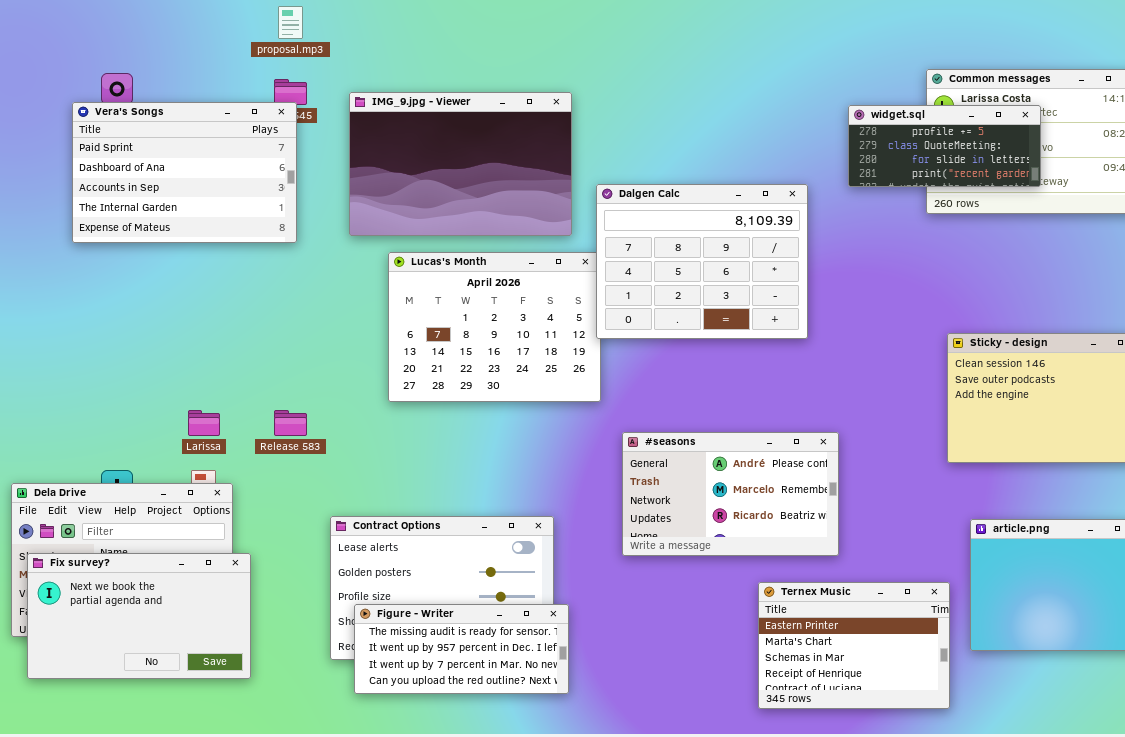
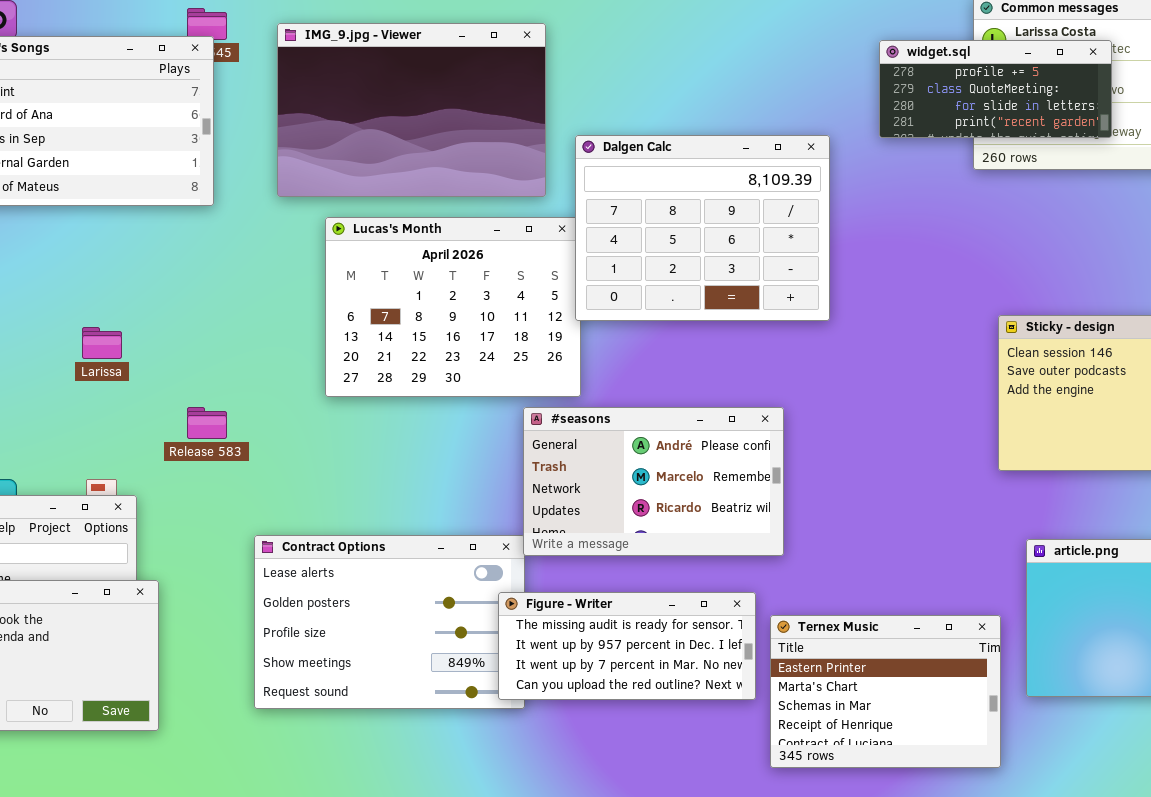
Larissa: [188,410,220,436] -> [82,327,122,359], moved
#seasons: [622,432,839,556] -> [523,407,784,556], moved
Figure - Writer: [354,604,569,694] -> [498,592,756,700], moved

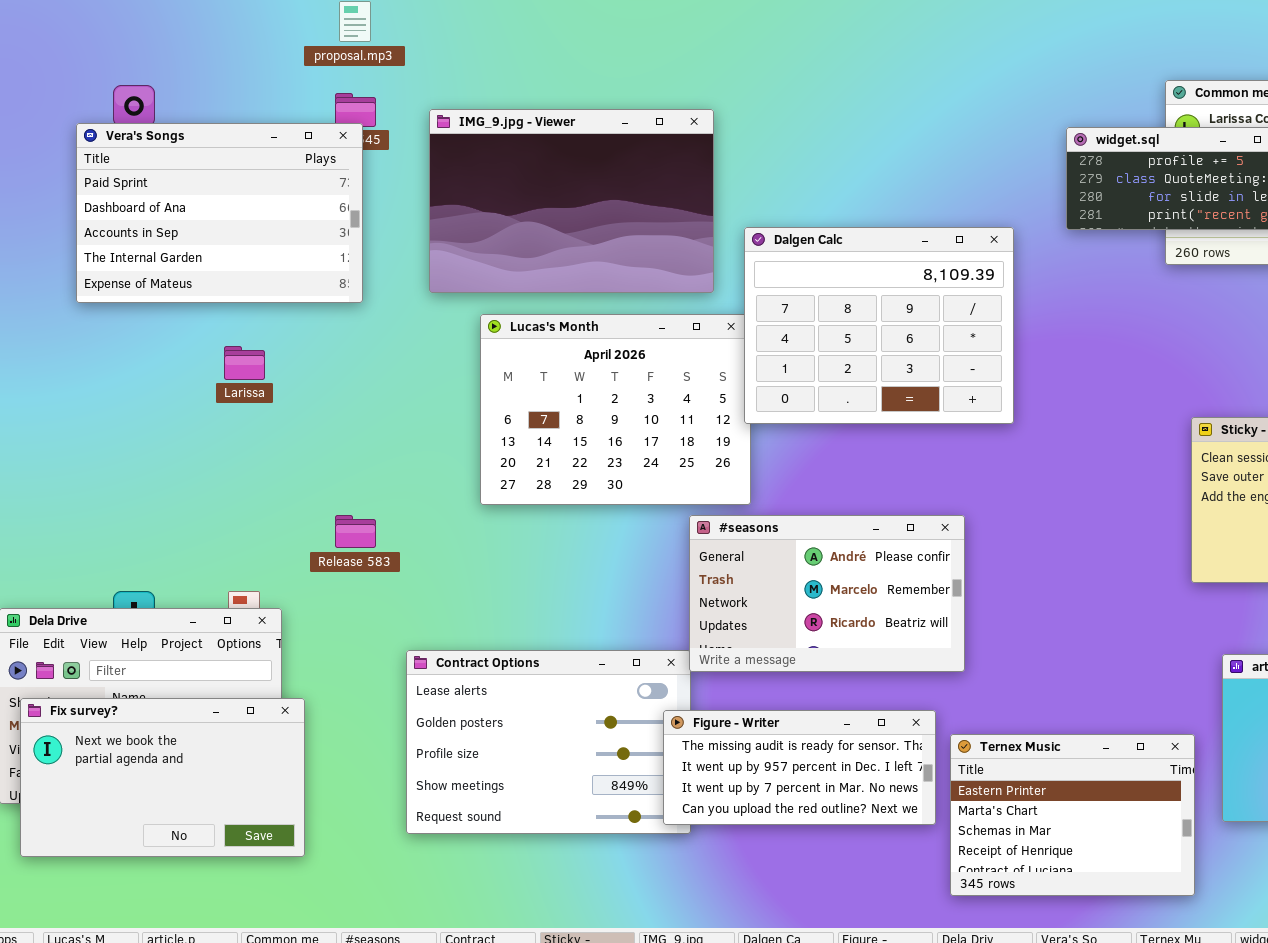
Larissa: [82,327,122,359] -> [224,346,265,380], moved

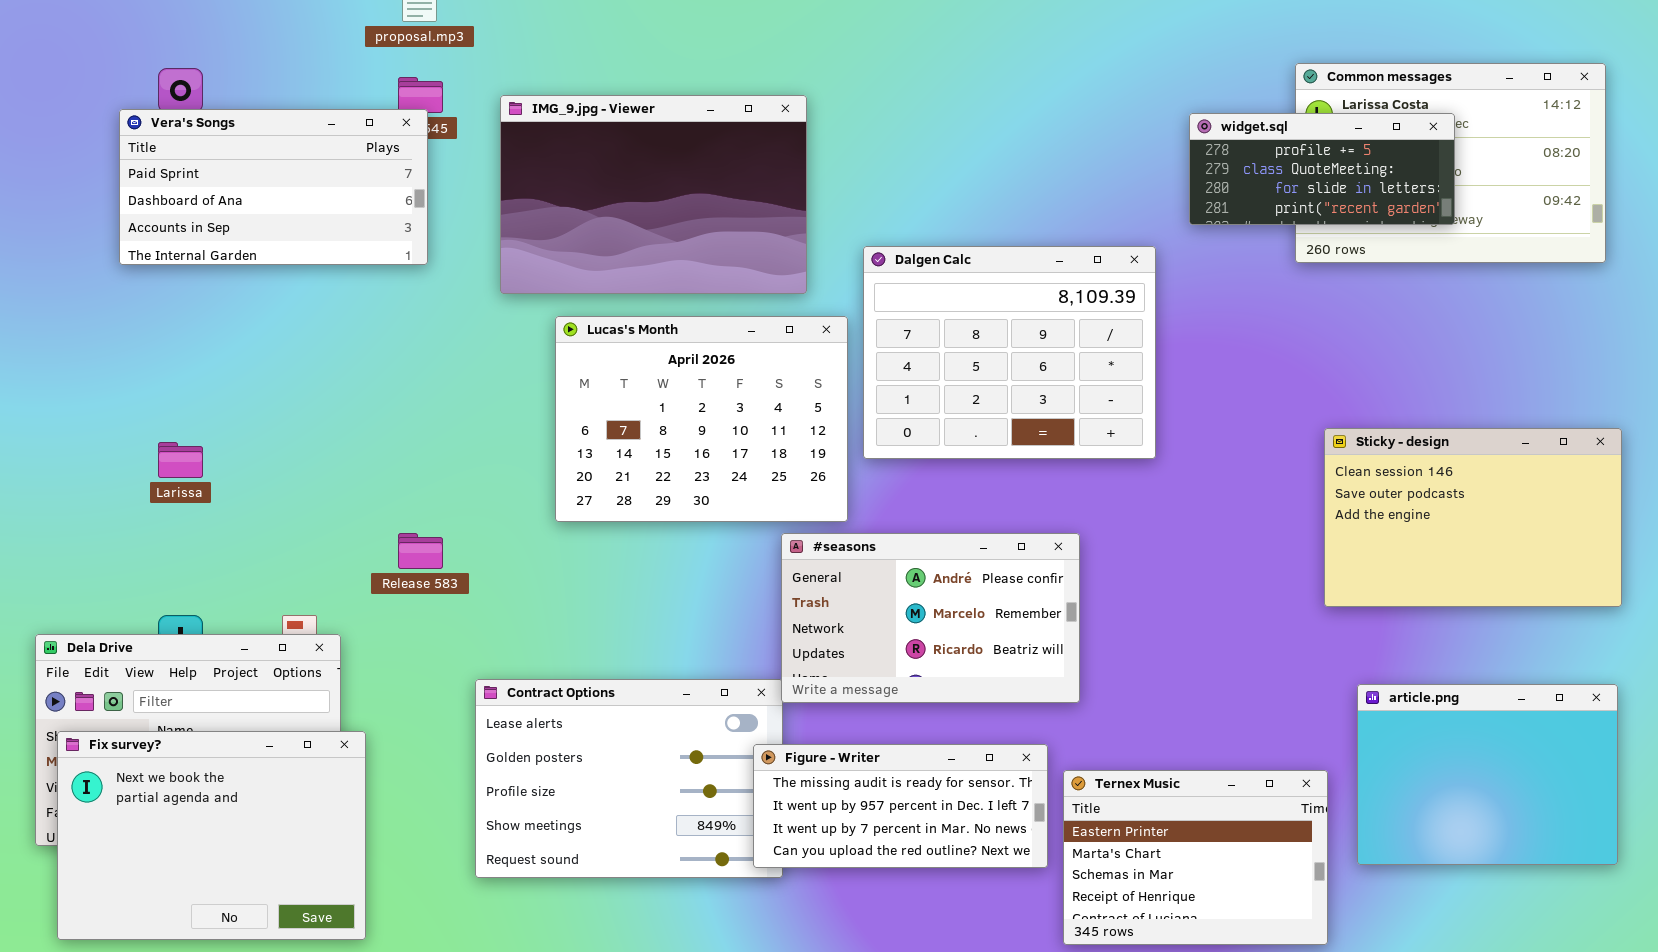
Vera's Songs: [76,123,363,303] -> [119,109,428,265], resized
Dalgen Calc: [744,227,1014,424] -> [863,246,1156,459], moved
Larissa: [224,346,265,380] -> [158,442,203,478], moved
Fix survey?: [20,698,305,857] -> [57,731,366,940], resized

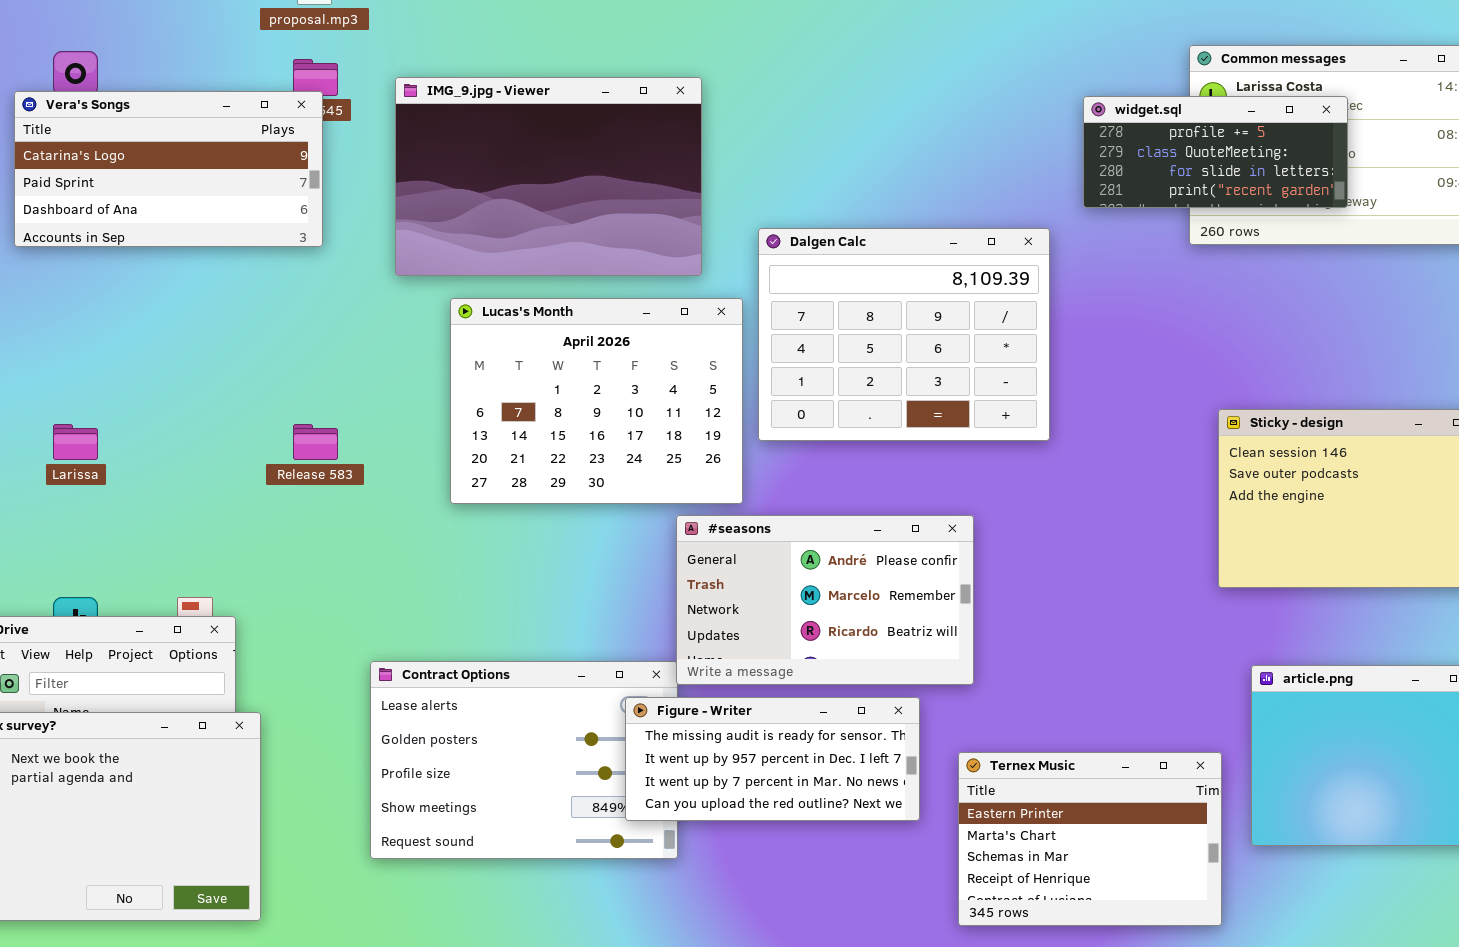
Vera's Songs: [119,109,428,265] -> [14,91,323,247], scrolled up 1 row
Release 583: [398,533,443,569] -> [293,424,338,460], moved
Figure - Writer: [753,744,1048,868] -> [625,697,920,821], moved

